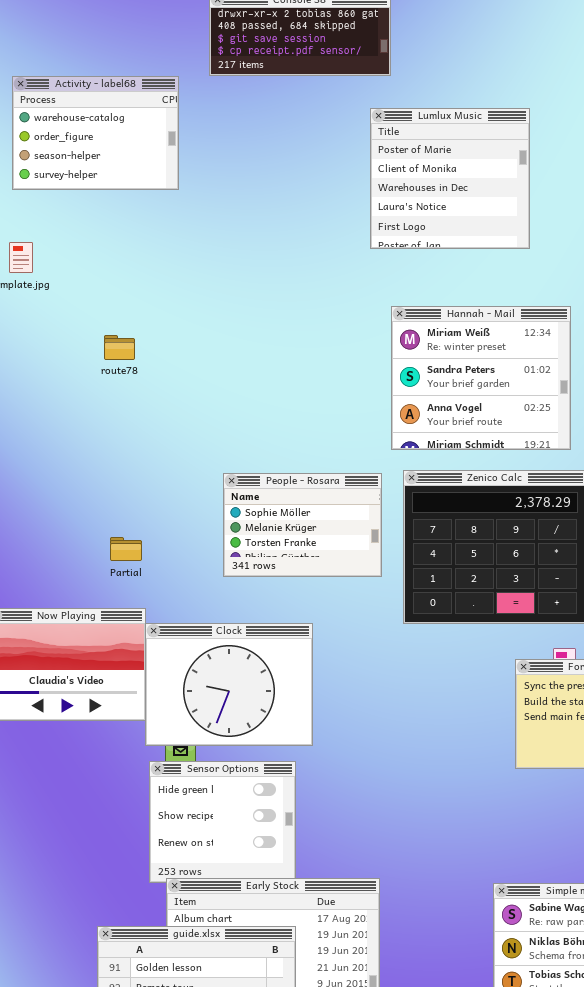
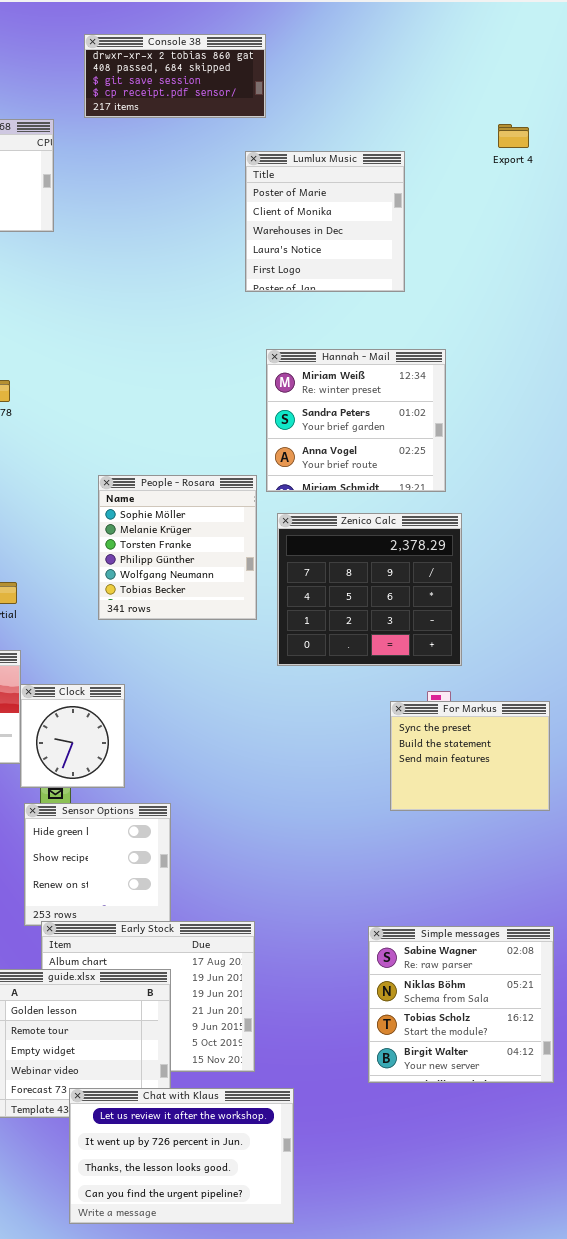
People - Rosara: [223,473,382,577] -> [98,475,257,620], resized
Clock: [145,623,313,746] -> [20,684,125,788], resized

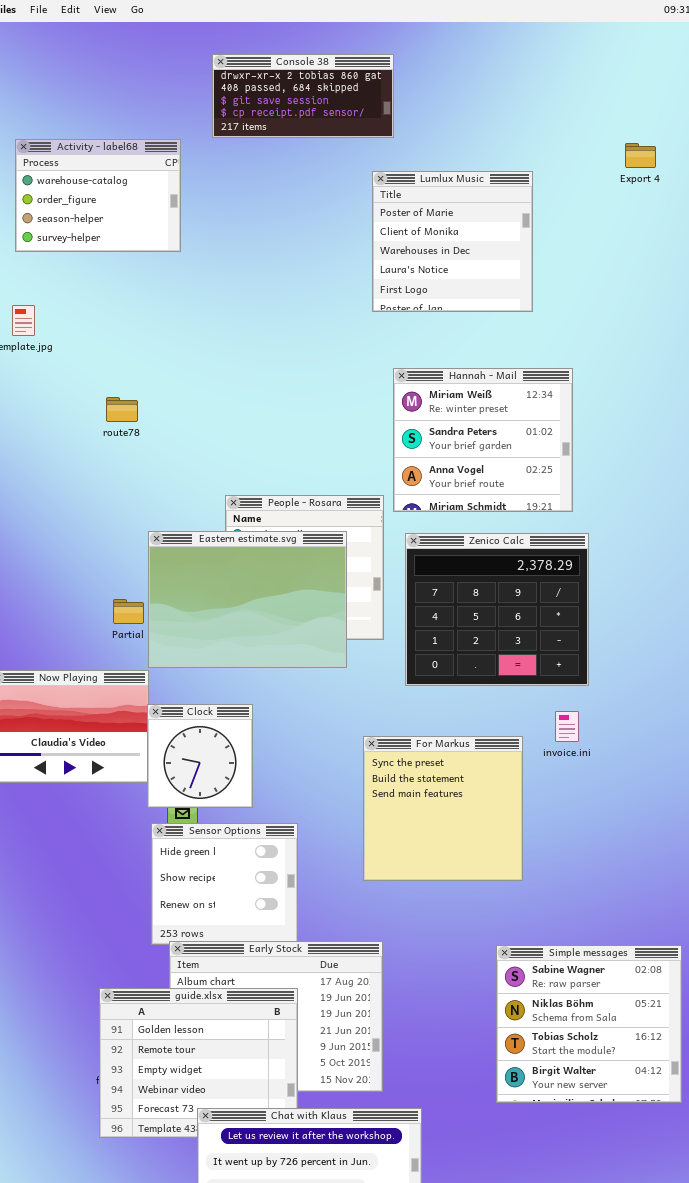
Eastern estimate.svg: none -> [148,531,347,668], opened
For Markus: [390,701,550,811] -> [363,736,523,881], moved, resized

